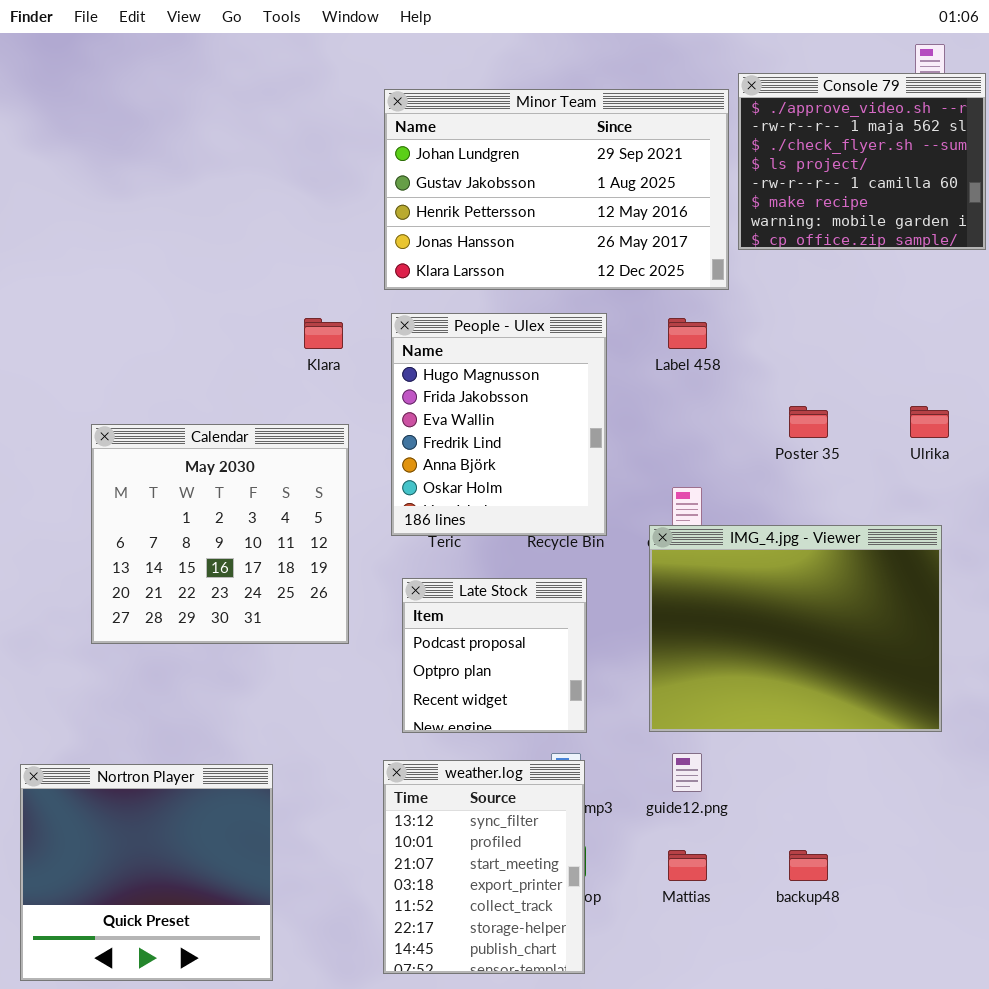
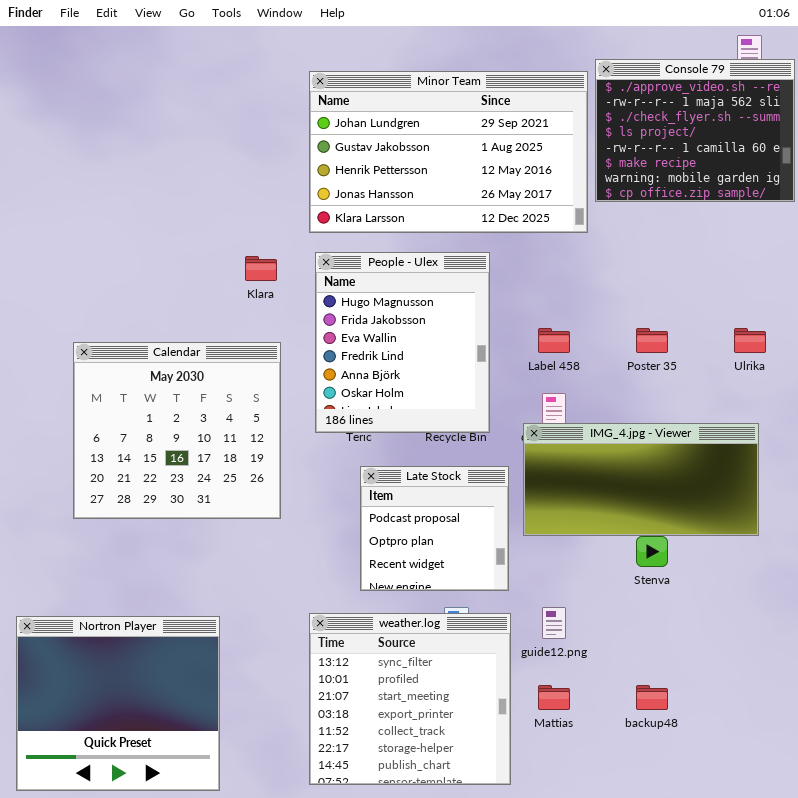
Label 458: [668,318,707,349] -> [538,328,570,353], moved
IMG_4.jpg - Viewer: [649,525,942,732] -> [523,423,759,536], resized
Late Stock: [402,578,587,733] -> [360,466,509,591], moved
weather.log: [383,760,585,974] -> [309,613,511,785], resized

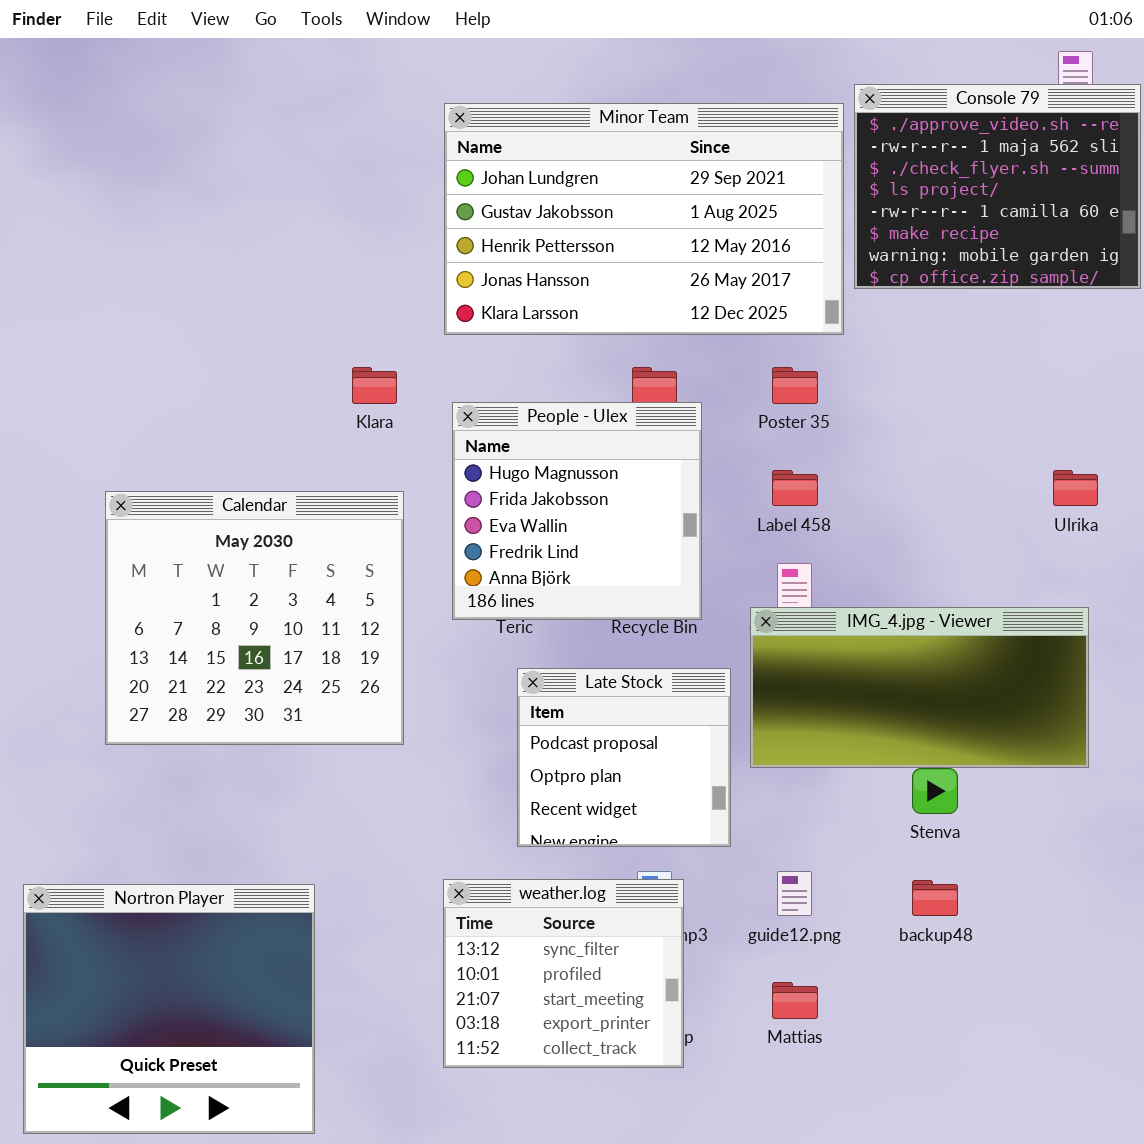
People - Ulex: [315,252,490,433] -> [452,402,702,620], resized
Poster 35: [636,328,668,353] -> [772,367,818,404], moved
weather.log: [309,613,511,785] -> [443,879,684,1068], resized
backup48: [636,685,668,710] -> [912,880,958,916], moved

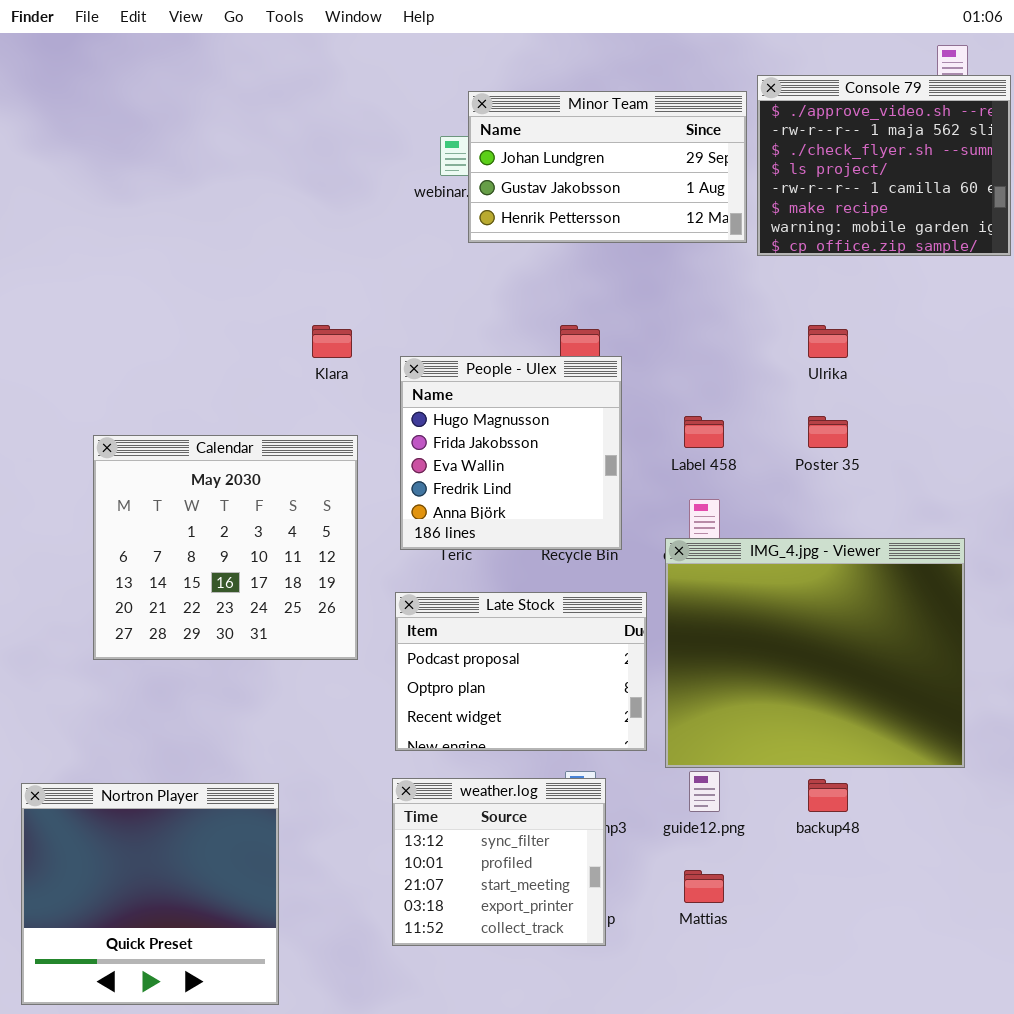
Minor Team: [444,103,844,335] -> [468,91,747,243], resized
Poster 35: [772,367,818,404] -> [808,416,848,448], moved
Ulrika: [1053,470,1098,506] -> [808,325,848,358], moved
IMG_4.jpg - Viewer: [750,607,1089,768] -> [665,538,965,768], resized
Late Stock: [517,668,731,847] -> [395,592,647,751], resized

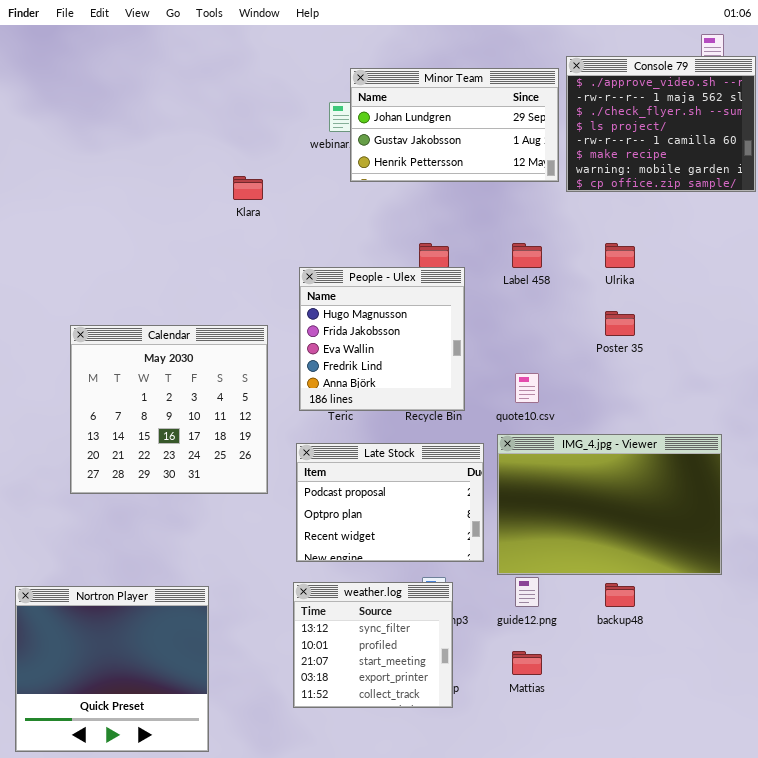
Klara: [312,325,352,358] -> [233,176,263,200], moved
Label 458: [684,416,724,448] -> [512,243,542,268], moved
IMG_4.jpg - Viewer: [665,538,965,768] -> [497,434,722,575], resized

